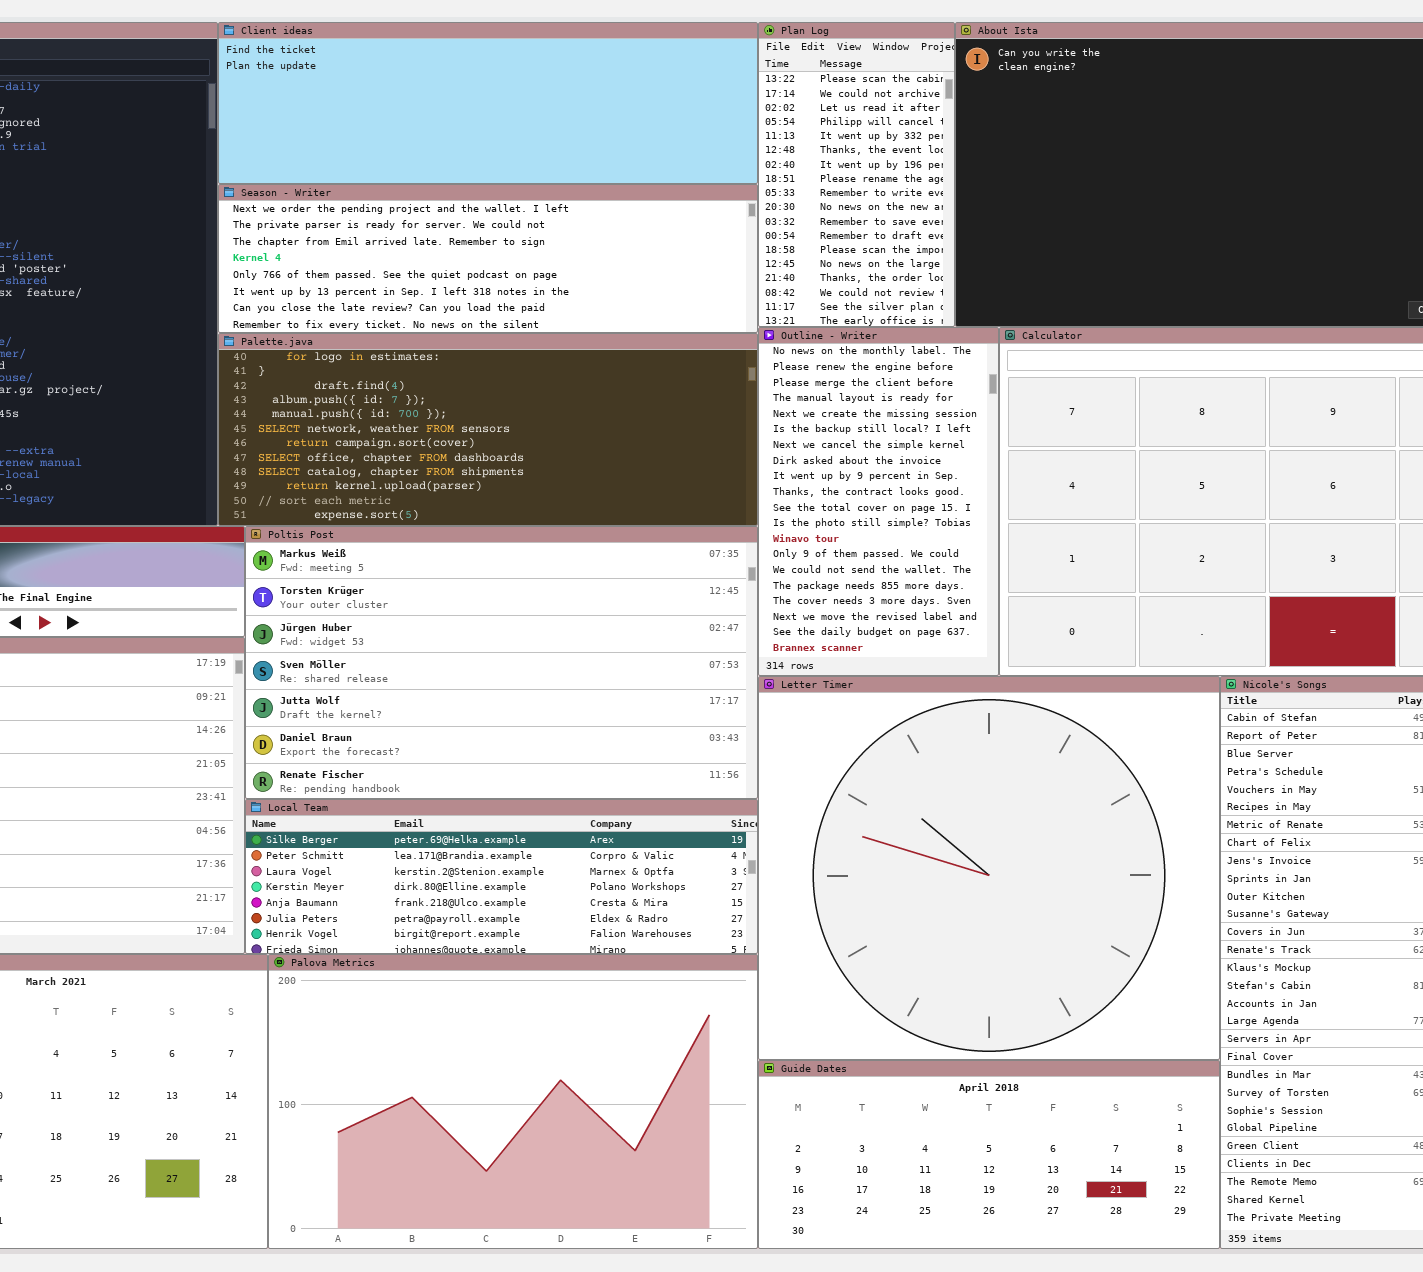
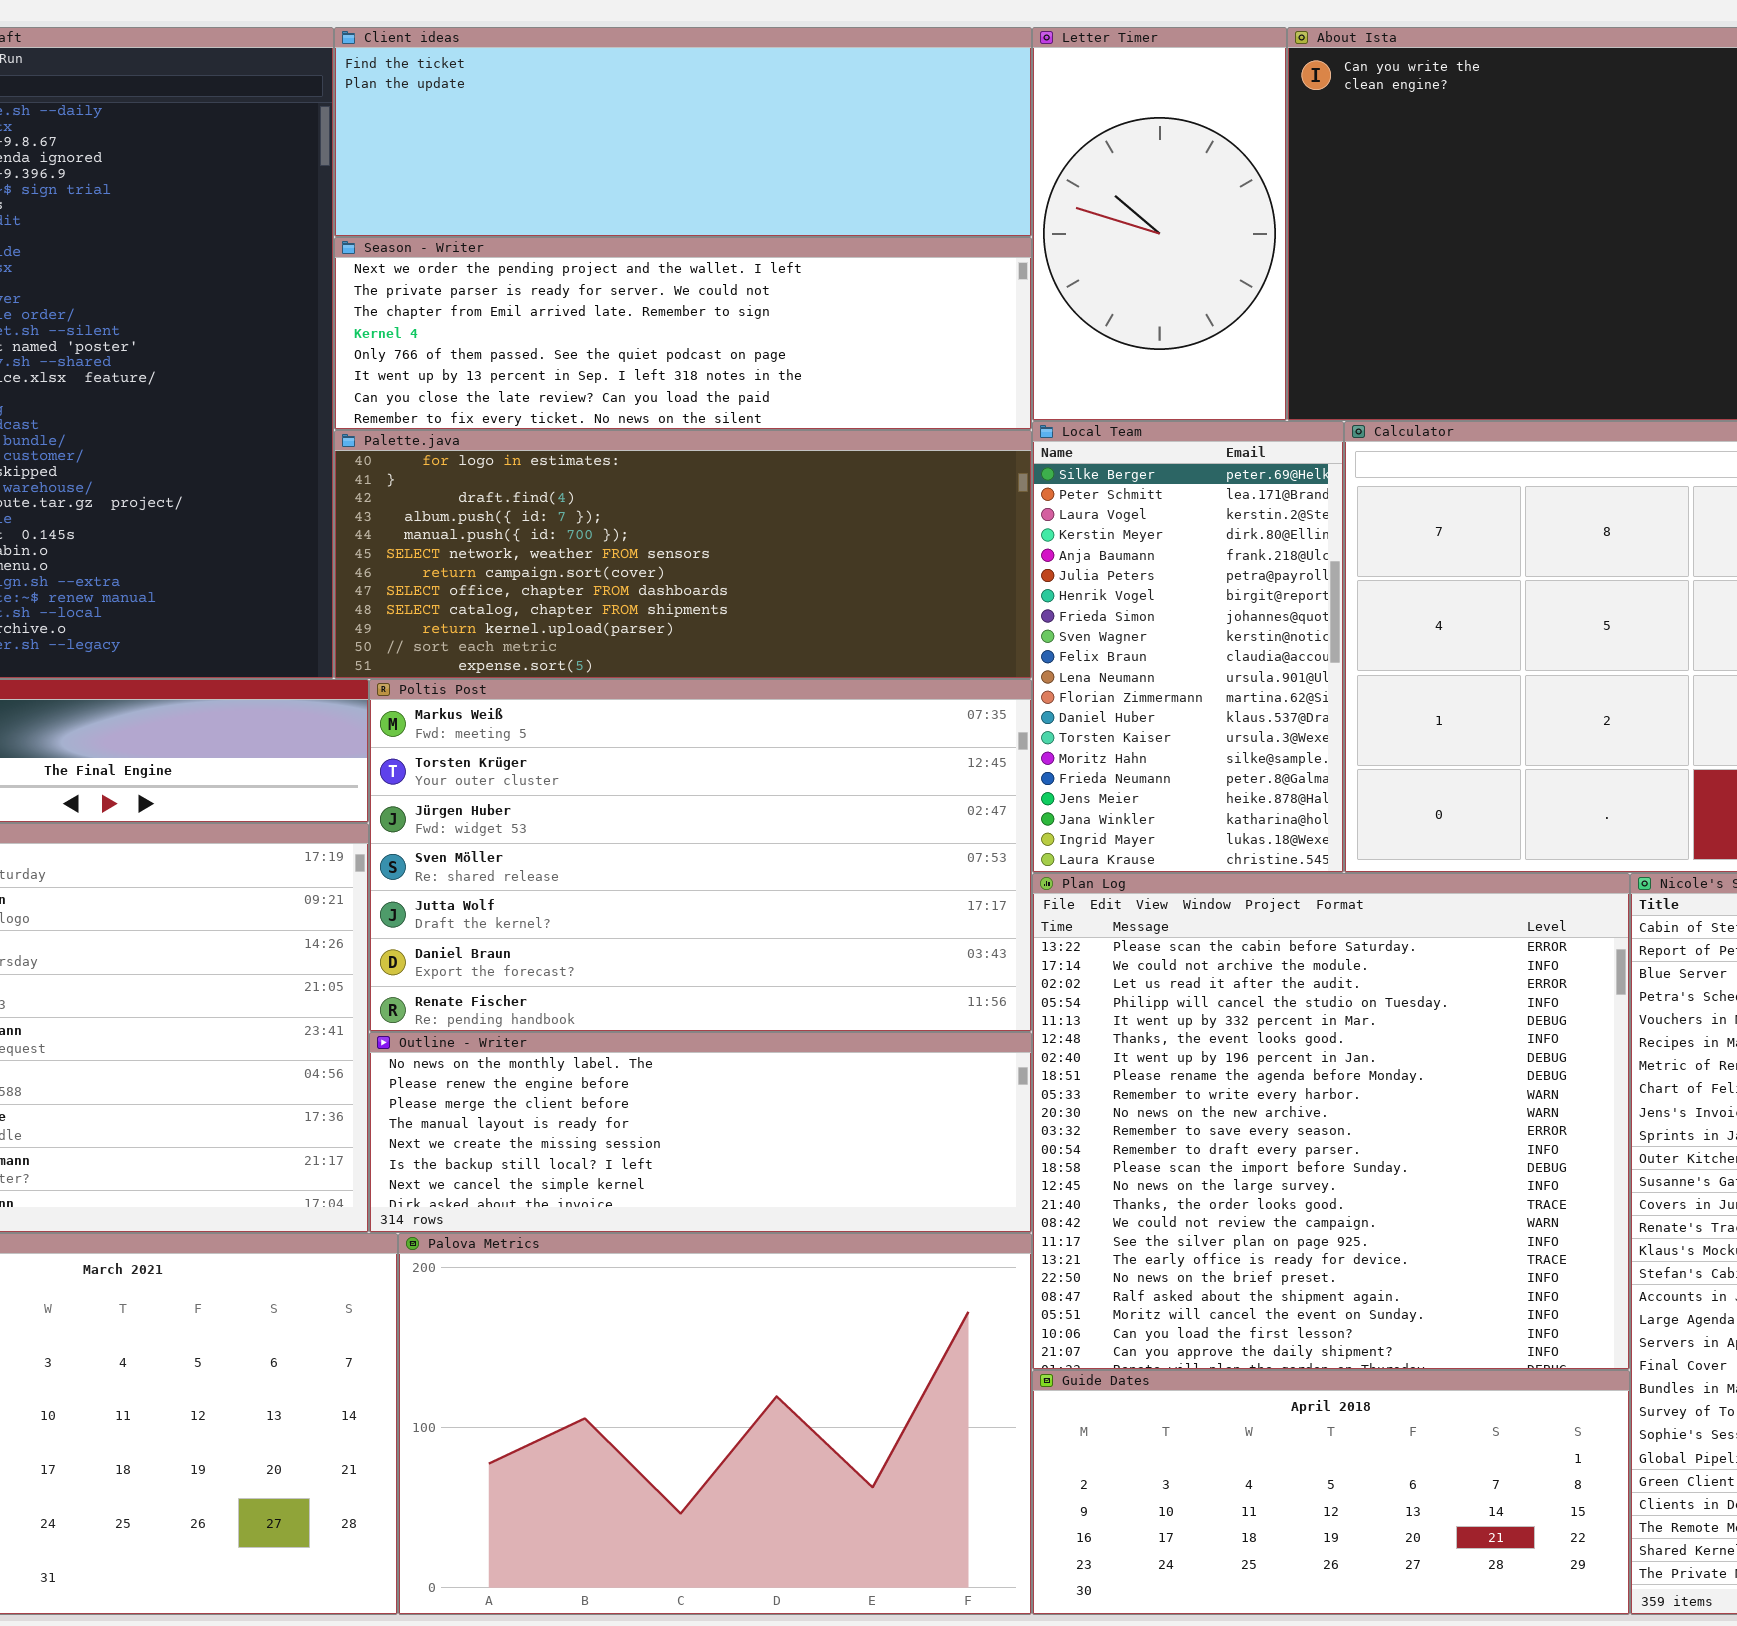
Plan Log: [758,22,955,327] -> [1032,873,1630,1370], moved, resized
Outline - Writer: [758,327,999,676] -> [369,1032,1032,1233], moved, resized
Letter Timer: [758,676,1220,1060] -> [1032,27,1287,421], moved, resized
Local Team: [245,799,758,954] -> [1032,421,1344,873], moved, resized

